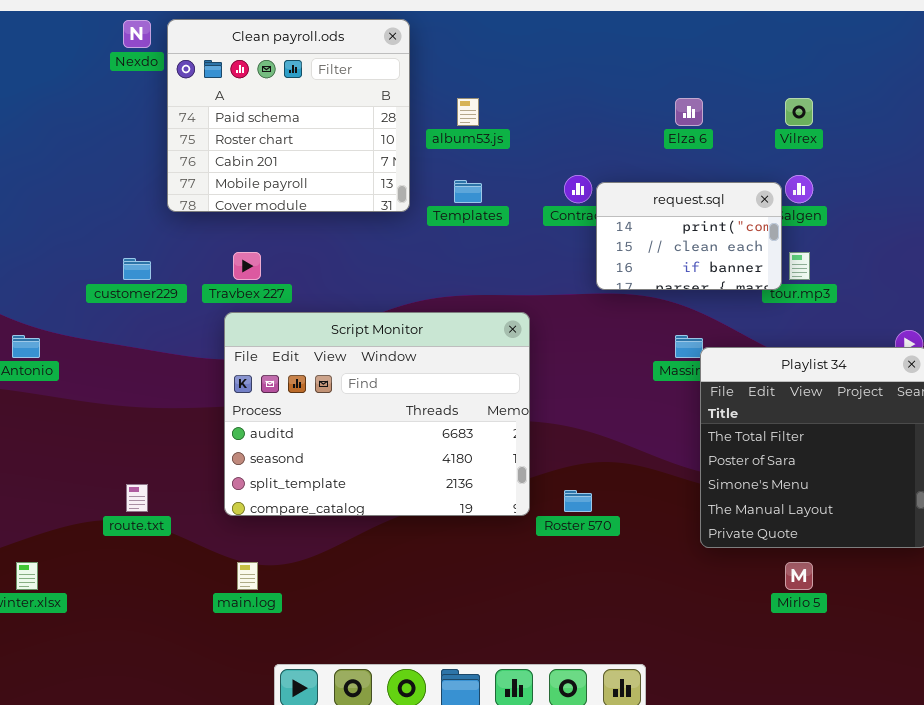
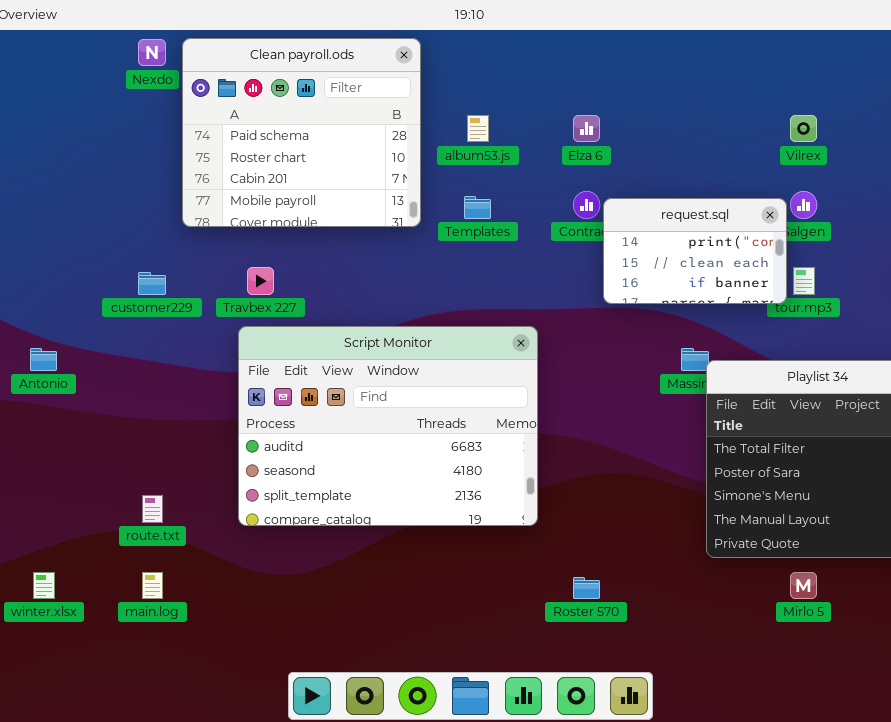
Elza 6: [675,98,703,126] -> [573,115,600,142], moved
Roster 570: [564,490,592,512] -> [573,577,600,599], moved
main.log: [237,562,258,590] -> [142,572,163,599], moved

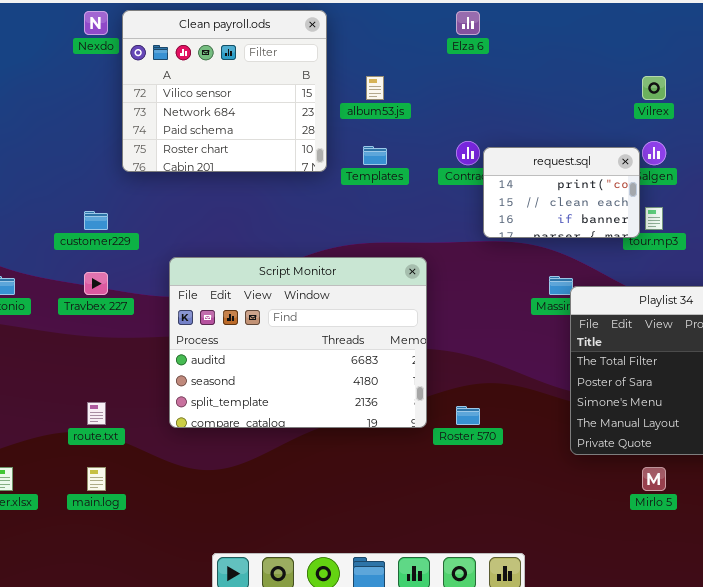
Clean payroll.ods: [182,38,421,227] -> [122,10,327,172], scrolled up 2 rows
Elza 6: [573,115,600,142] -> [456,11,480,35], moved
Travbex 227: [247,267,274,295] -> [84,272,108,295], moved
Roster 570: [573,577,600,599] -> [456,406,480,425], moved

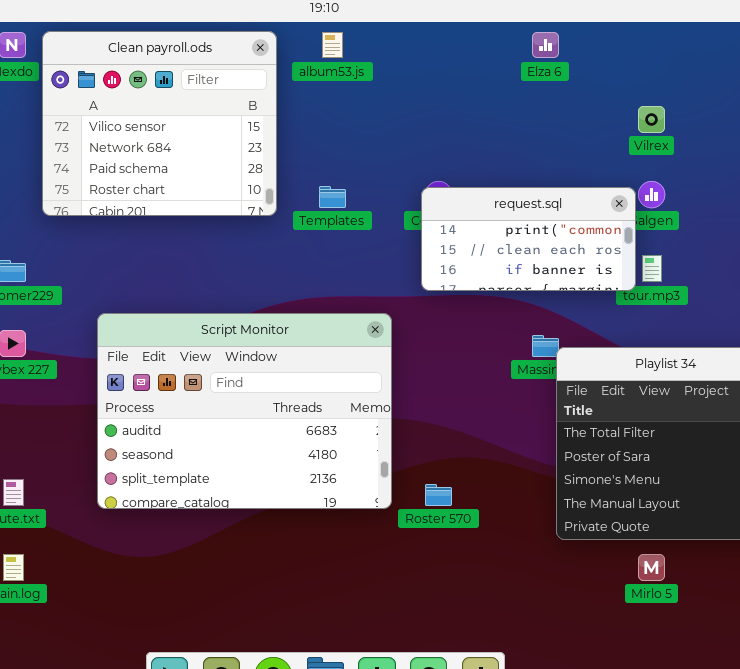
Elza 6: [456,11,480,35] -> [532,32,559,58], moved
album53.js: [366,76,384,100] -> [322,32,343,58], moved
request.sql: [483,147,640,238] -> [421,187,636,291], resized

